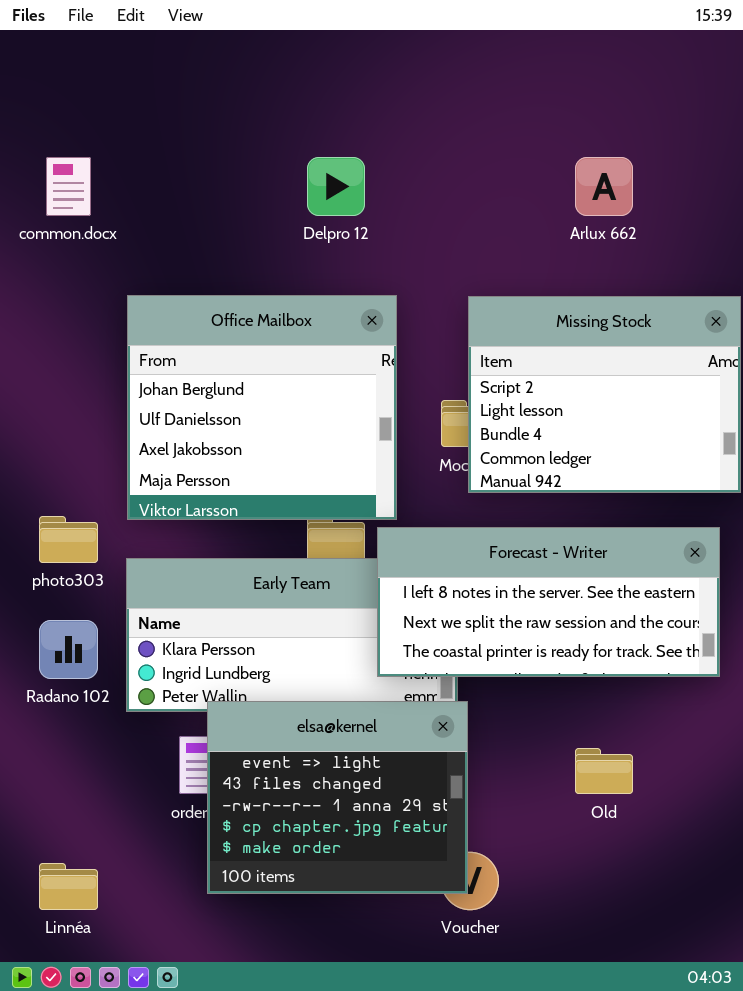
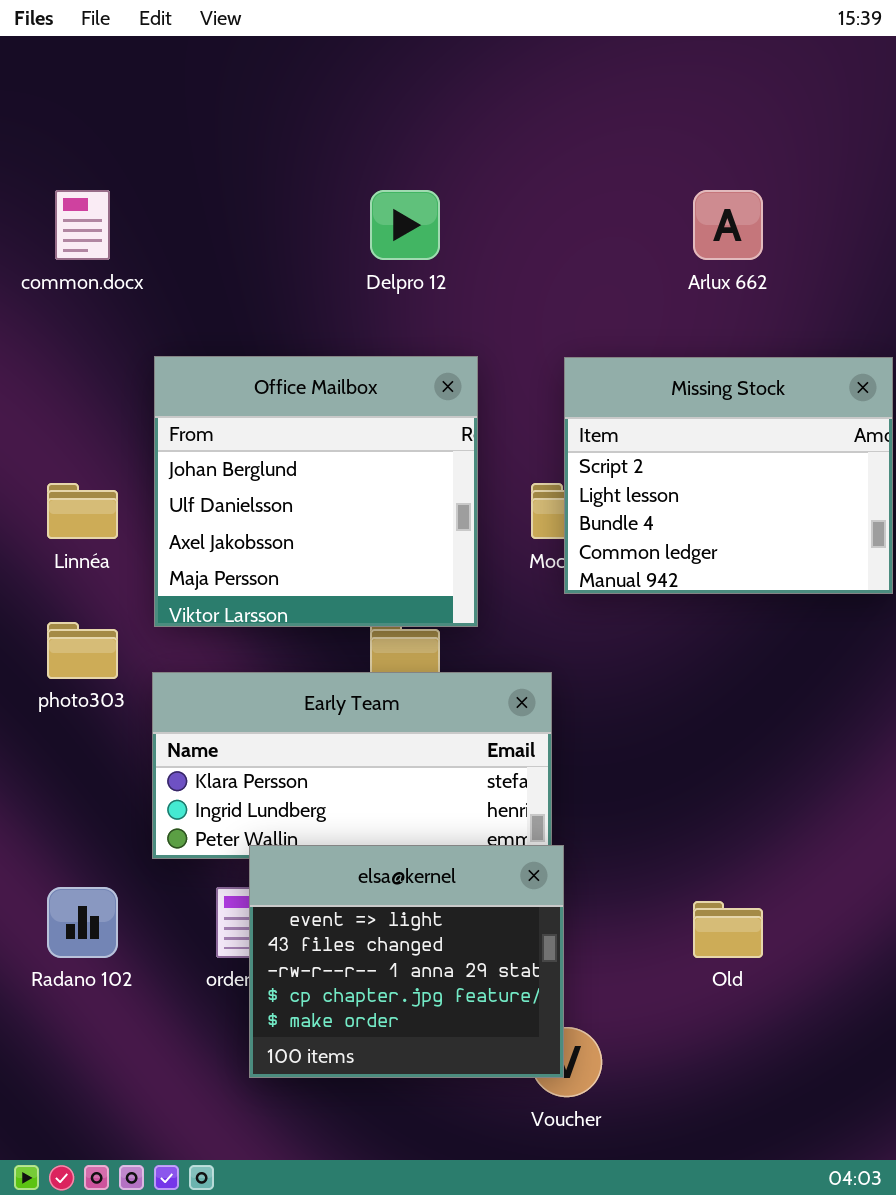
Forecast - Writer: [377,527,720,677] -> none, closed
Radano 102: [39,620,98,679] -> [47,887,118,958], moved
Linnéa: [39,863,98,910] -> [47,483,118,539], moved

